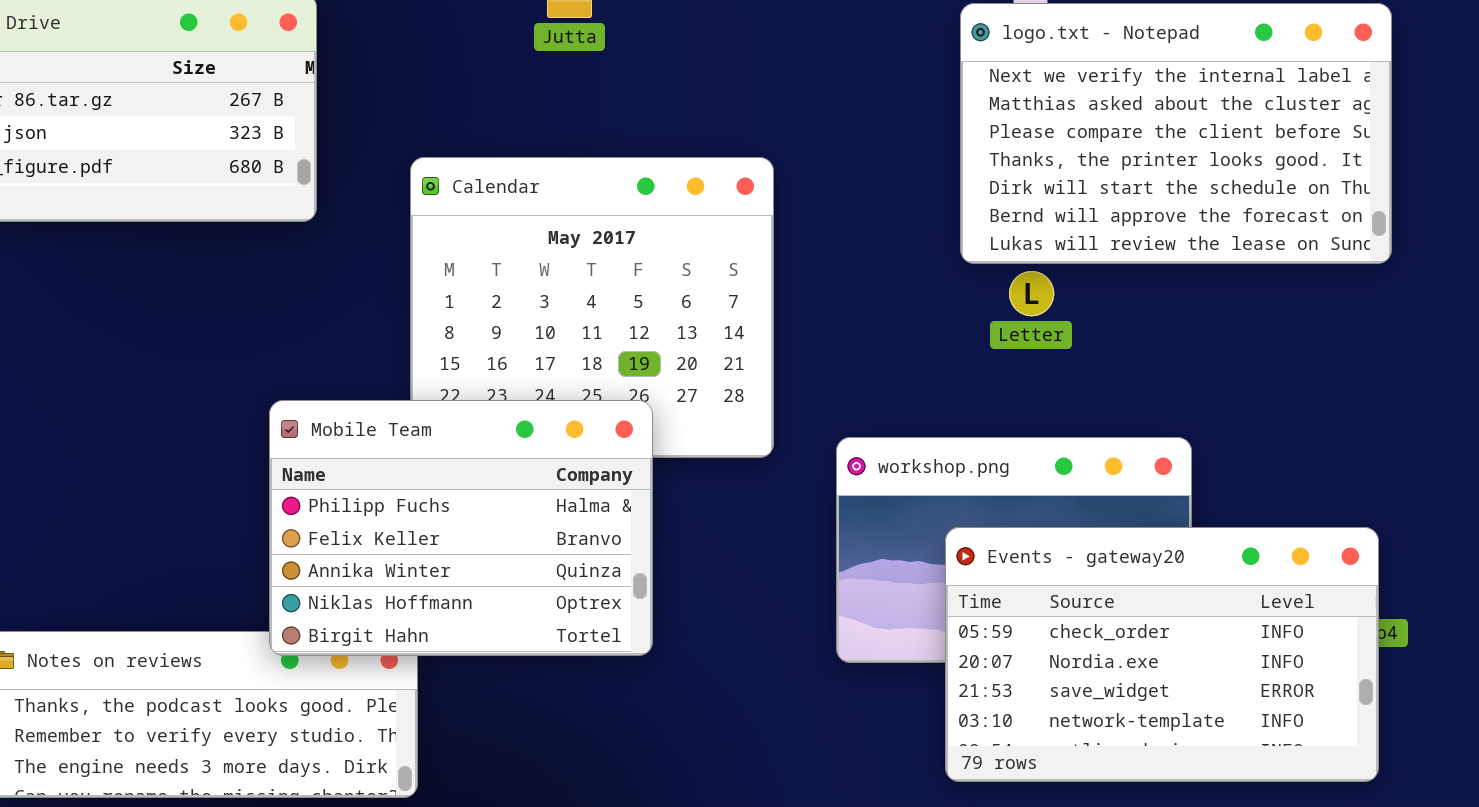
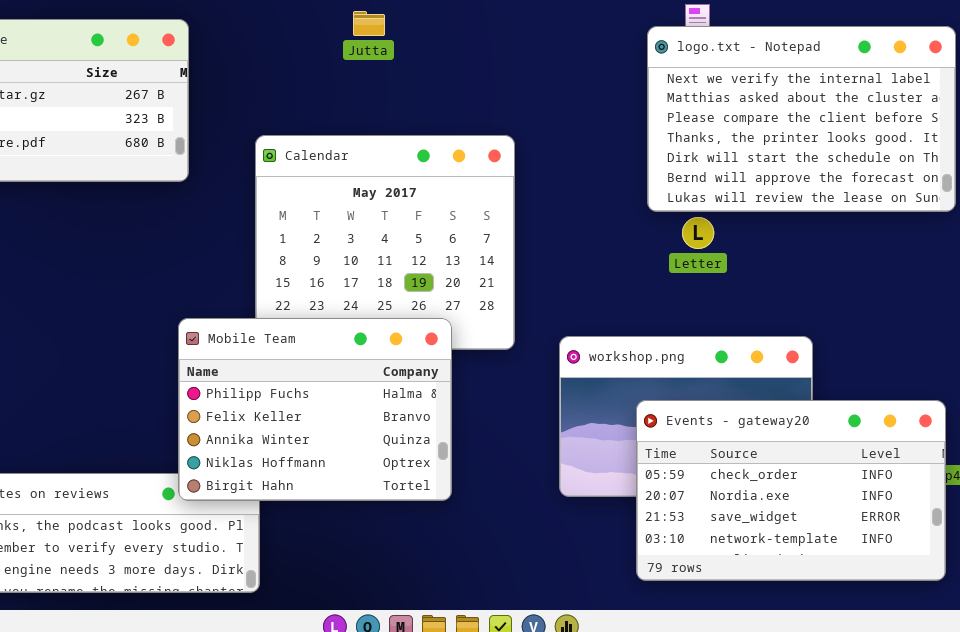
Mobile Team: [269,400,653,656] -> [178,318,452,501], moved

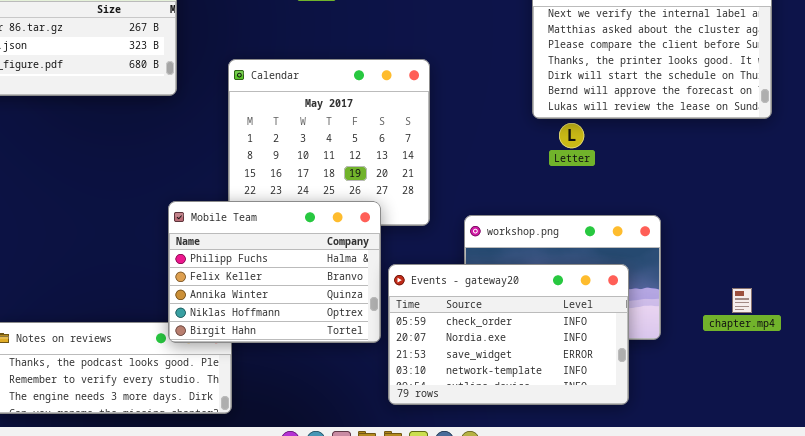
Events - gateway20: [636,400,946,581] -> [388,264,629,405], moved

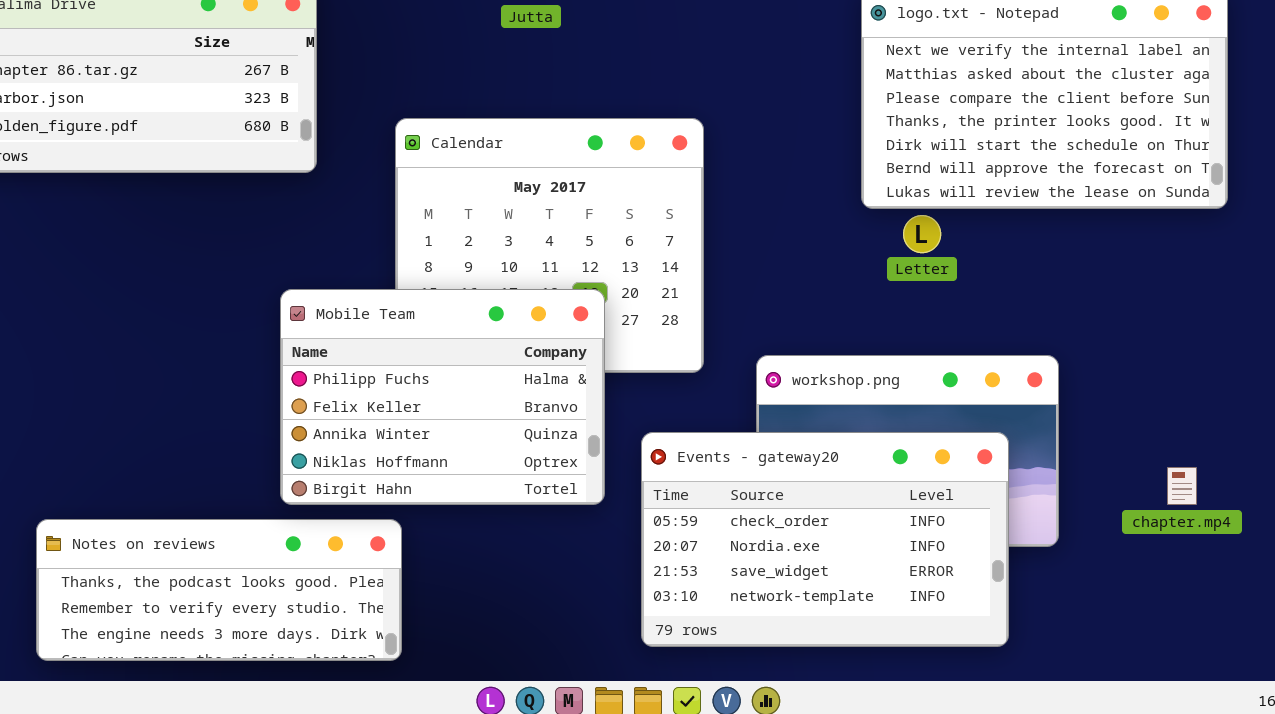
Mobile Team: [168,201,381,343] -> [280,289,605,505], moved

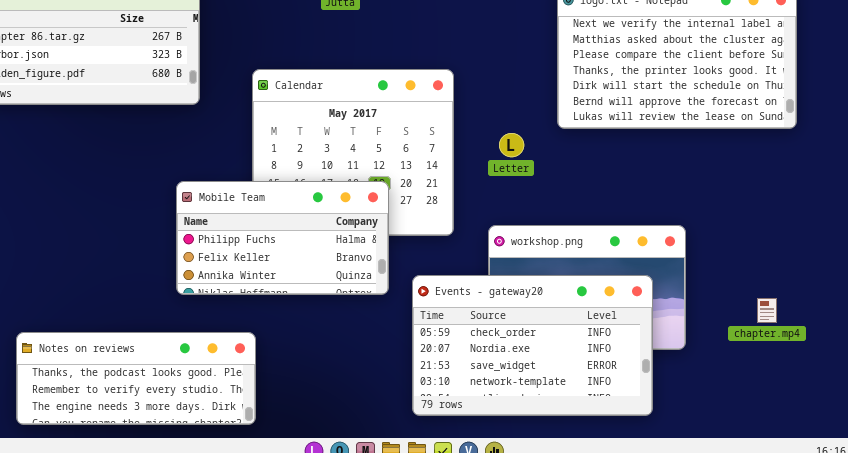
Letter: [903,215,941,253] -> [499,133,524,157], moved
Mobile Team: [280,289,605,505] -> [176,181,389,295], resized

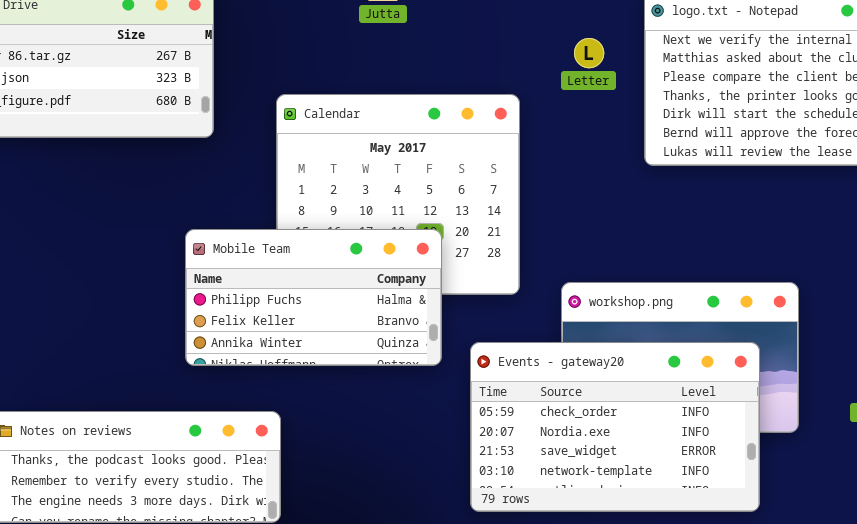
Letter: [499,133,524,157] -> [574,38,604,68], moved

